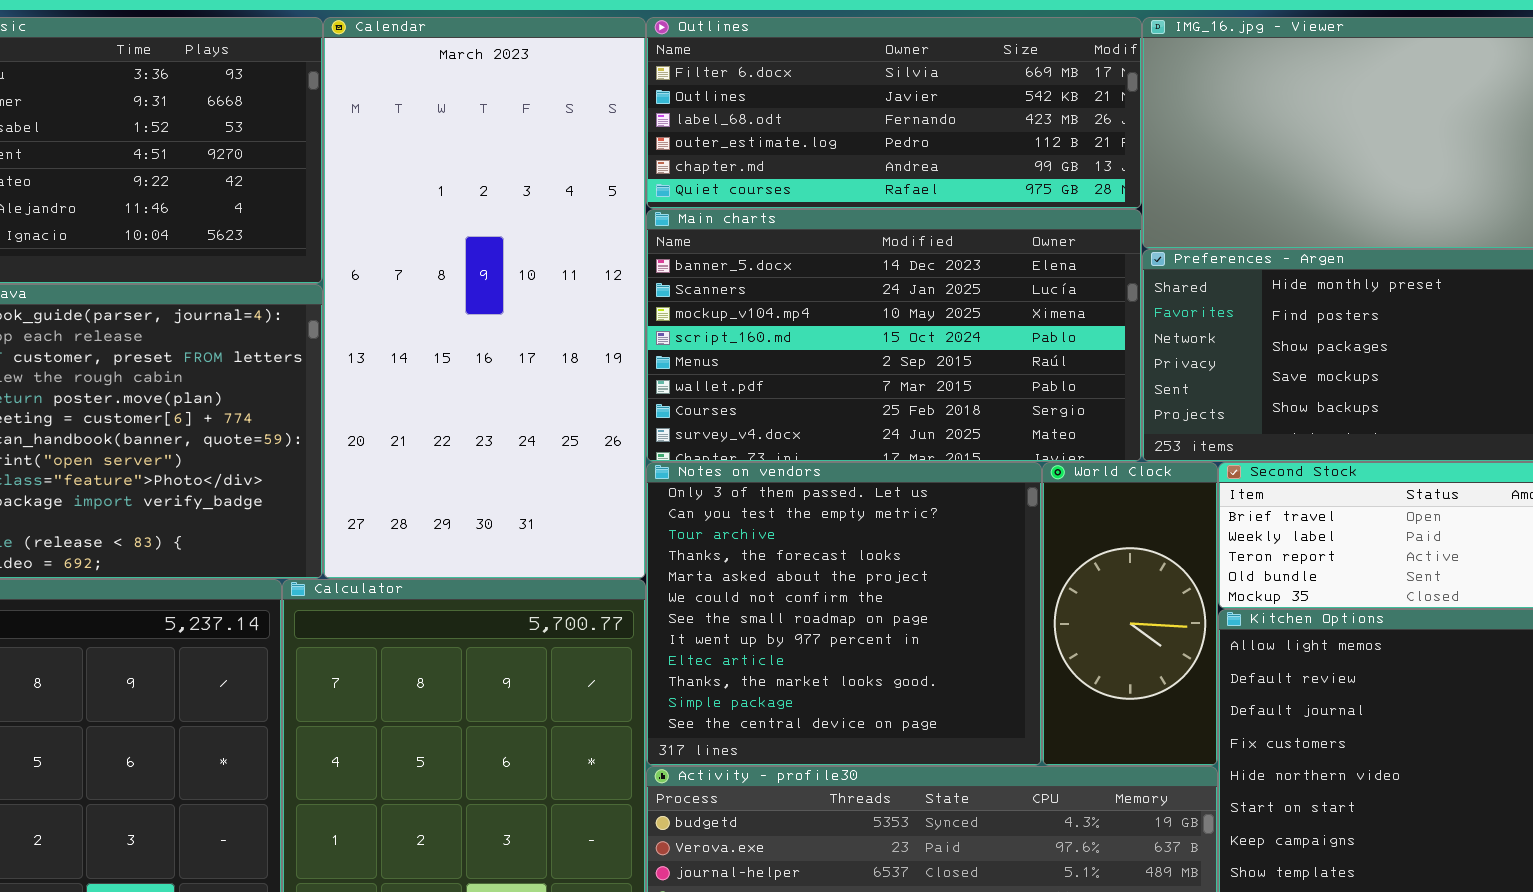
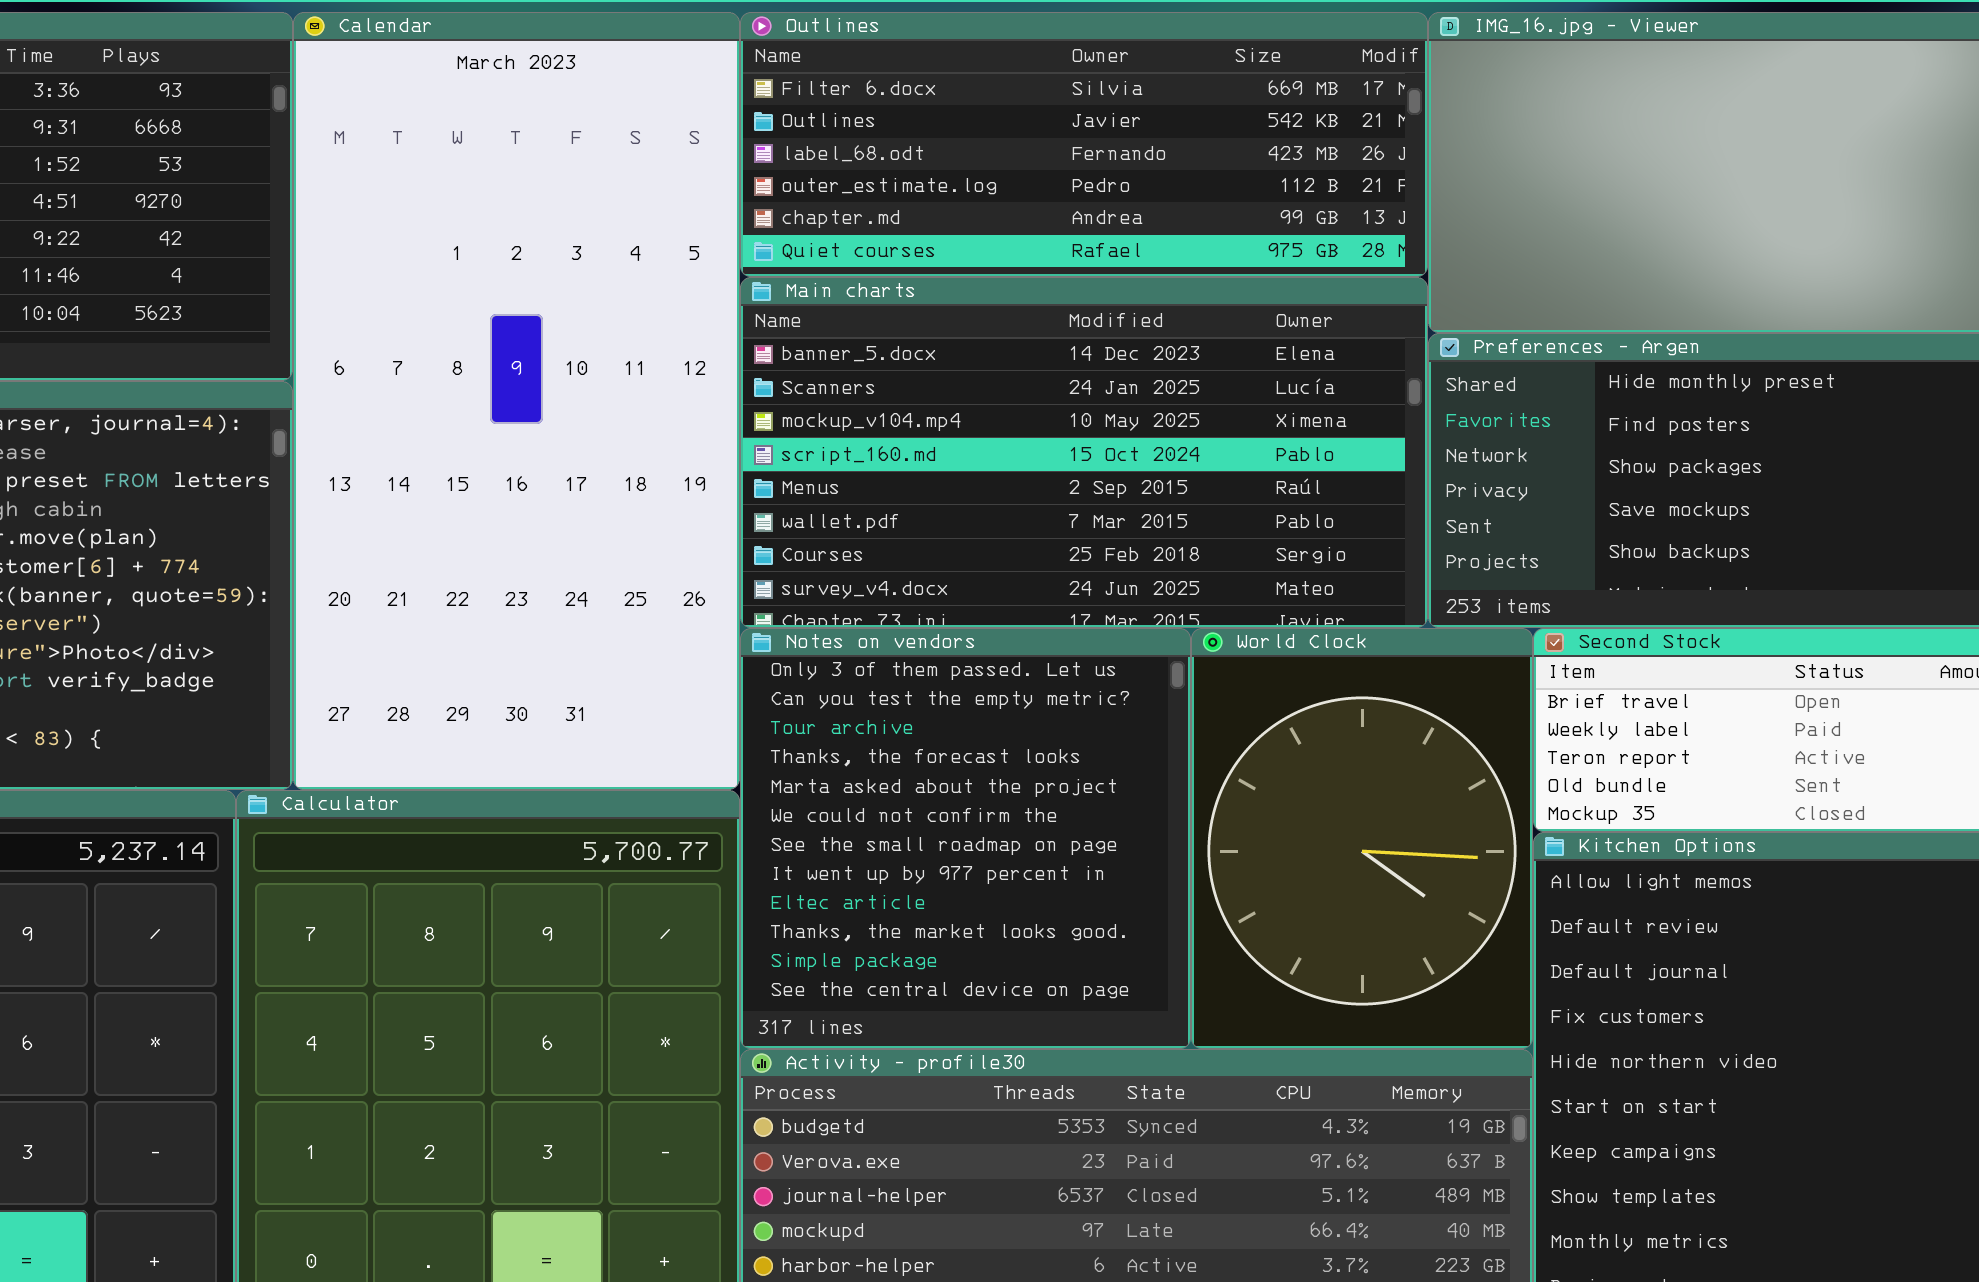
Notes on vendors: [646,462,1042,766] -> [740,628,1191,1049], resized
World Clock: [1042,462,1218,766] -> [1191,628,1533,1049], resized

